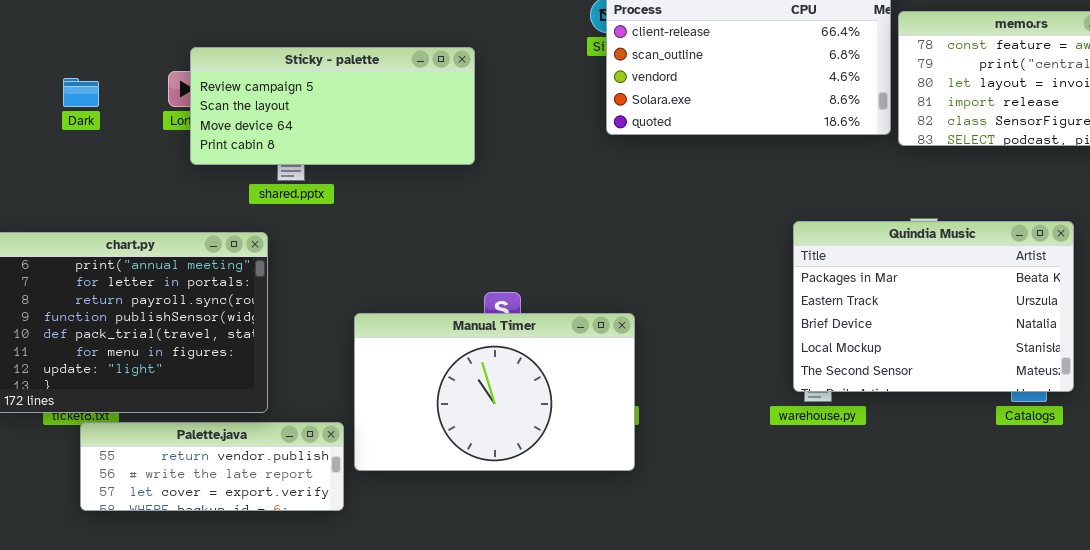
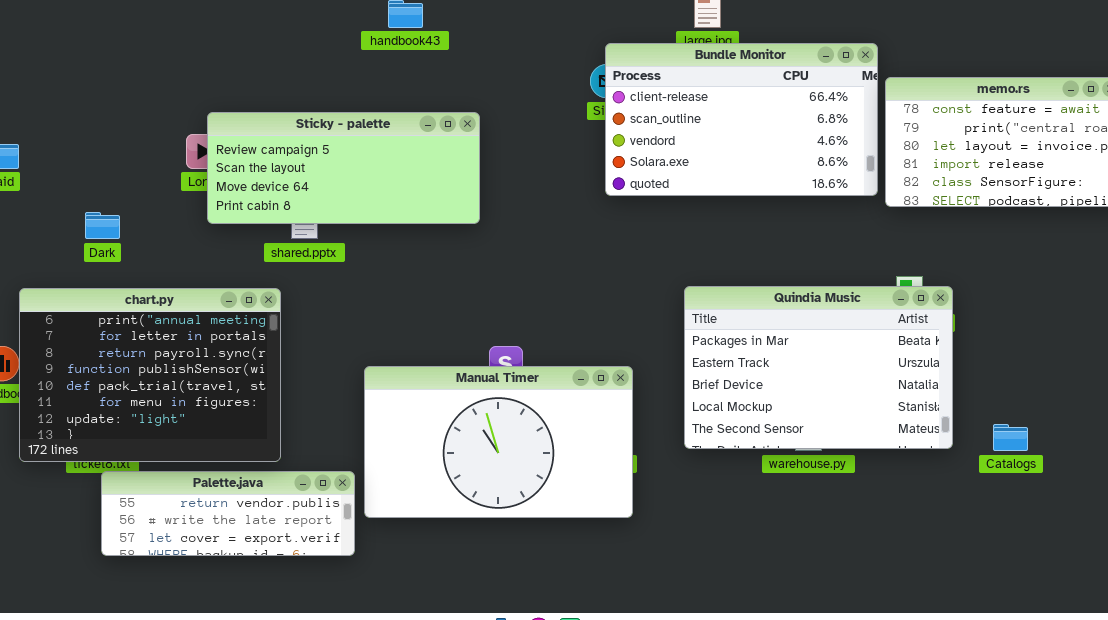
Dark: [63,78,99,107] -> [85,212,120,239], moved
Quindia Music: [793,221,1074,392] -> [684,286,953,449], moved

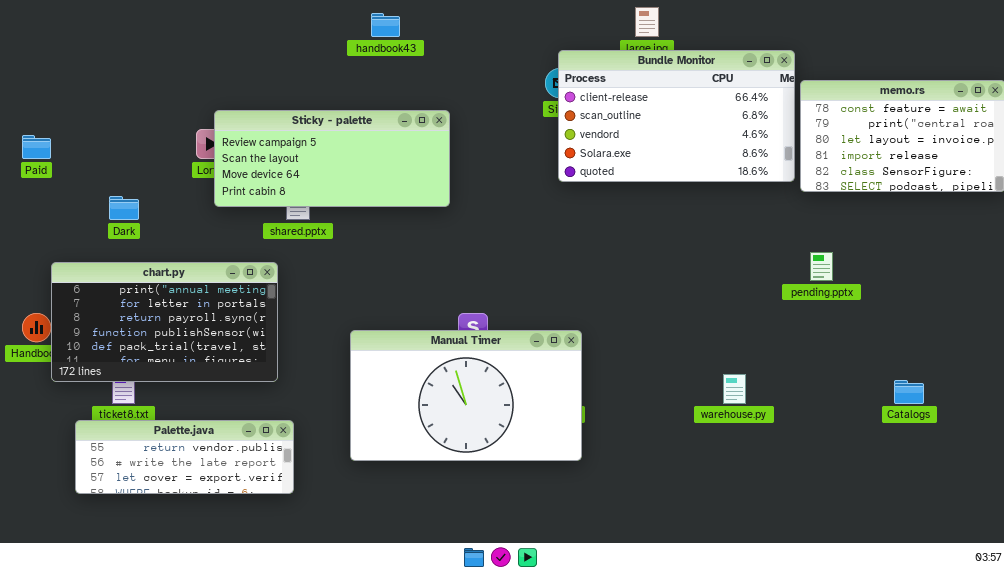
Quindia Music: [684,286,953,449] -> none, closed
chart.py: [19,288,281,462] -> [51,262,278,382], resized
Palette.java: [101,471,355,556] -> [75,420,294,494], moved

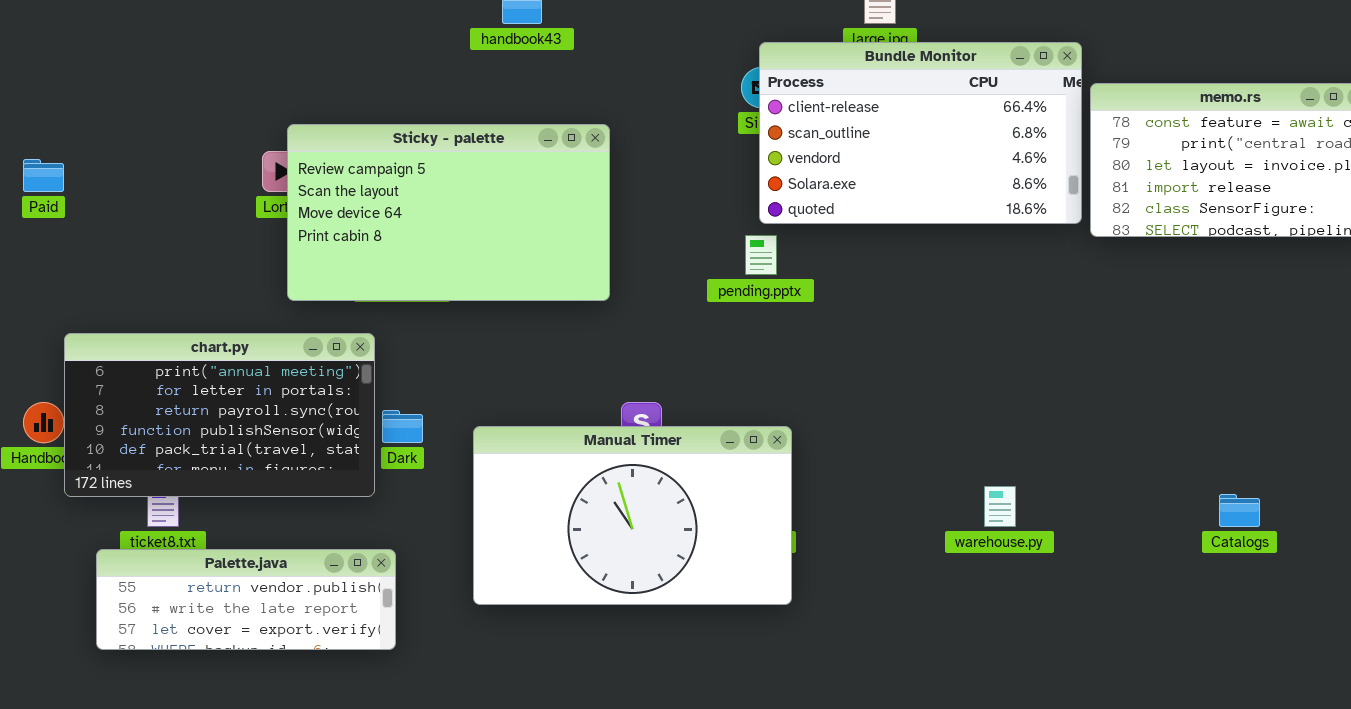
Sticky - palette: [214,110,450,207] -> [287,124,610,301], resized
Dark: [109,196,139,220] -> [382,410,423,443], moved
pending.pptx: [810,252,833,281] -> [745,235,777,275], moved

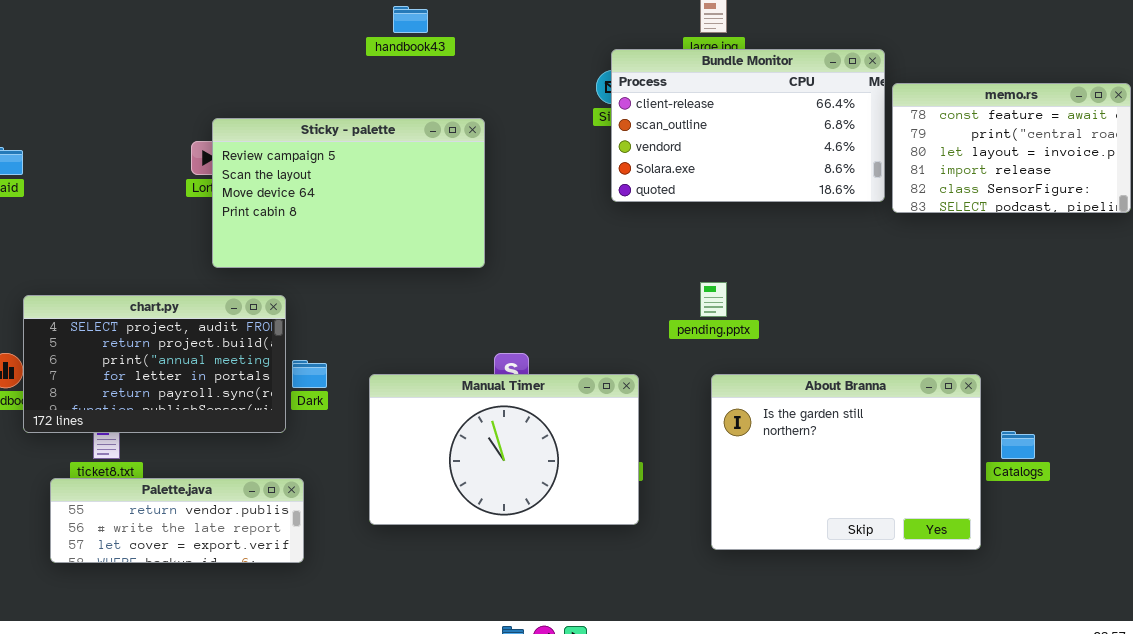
pending.pptx: [745,235,777,275] -> [700,282,727,317], moved
chart.py: [64,333,375,497] -> [23,295,286,433], scrolled up 2 rows
About Branna: none -> [711,374,981,550], opened

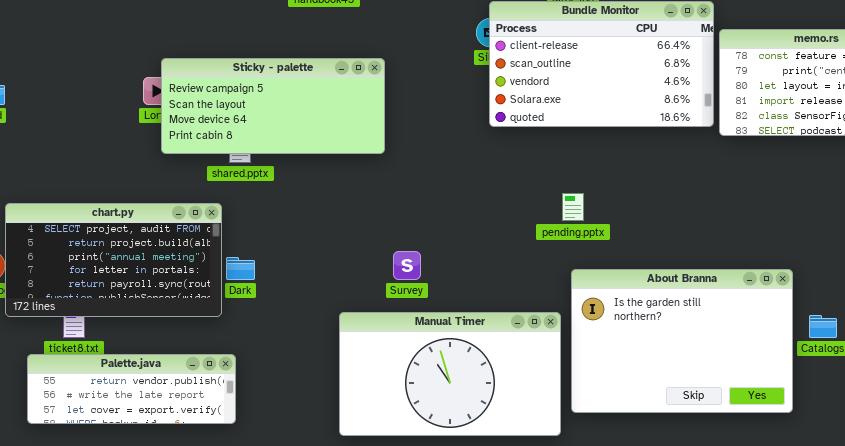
Sticky - palette: [212,118,485,268] -> [161,58,385,154], resized
Manual Timer: [369,374,639,525] -> [339,312,561,436], moved

